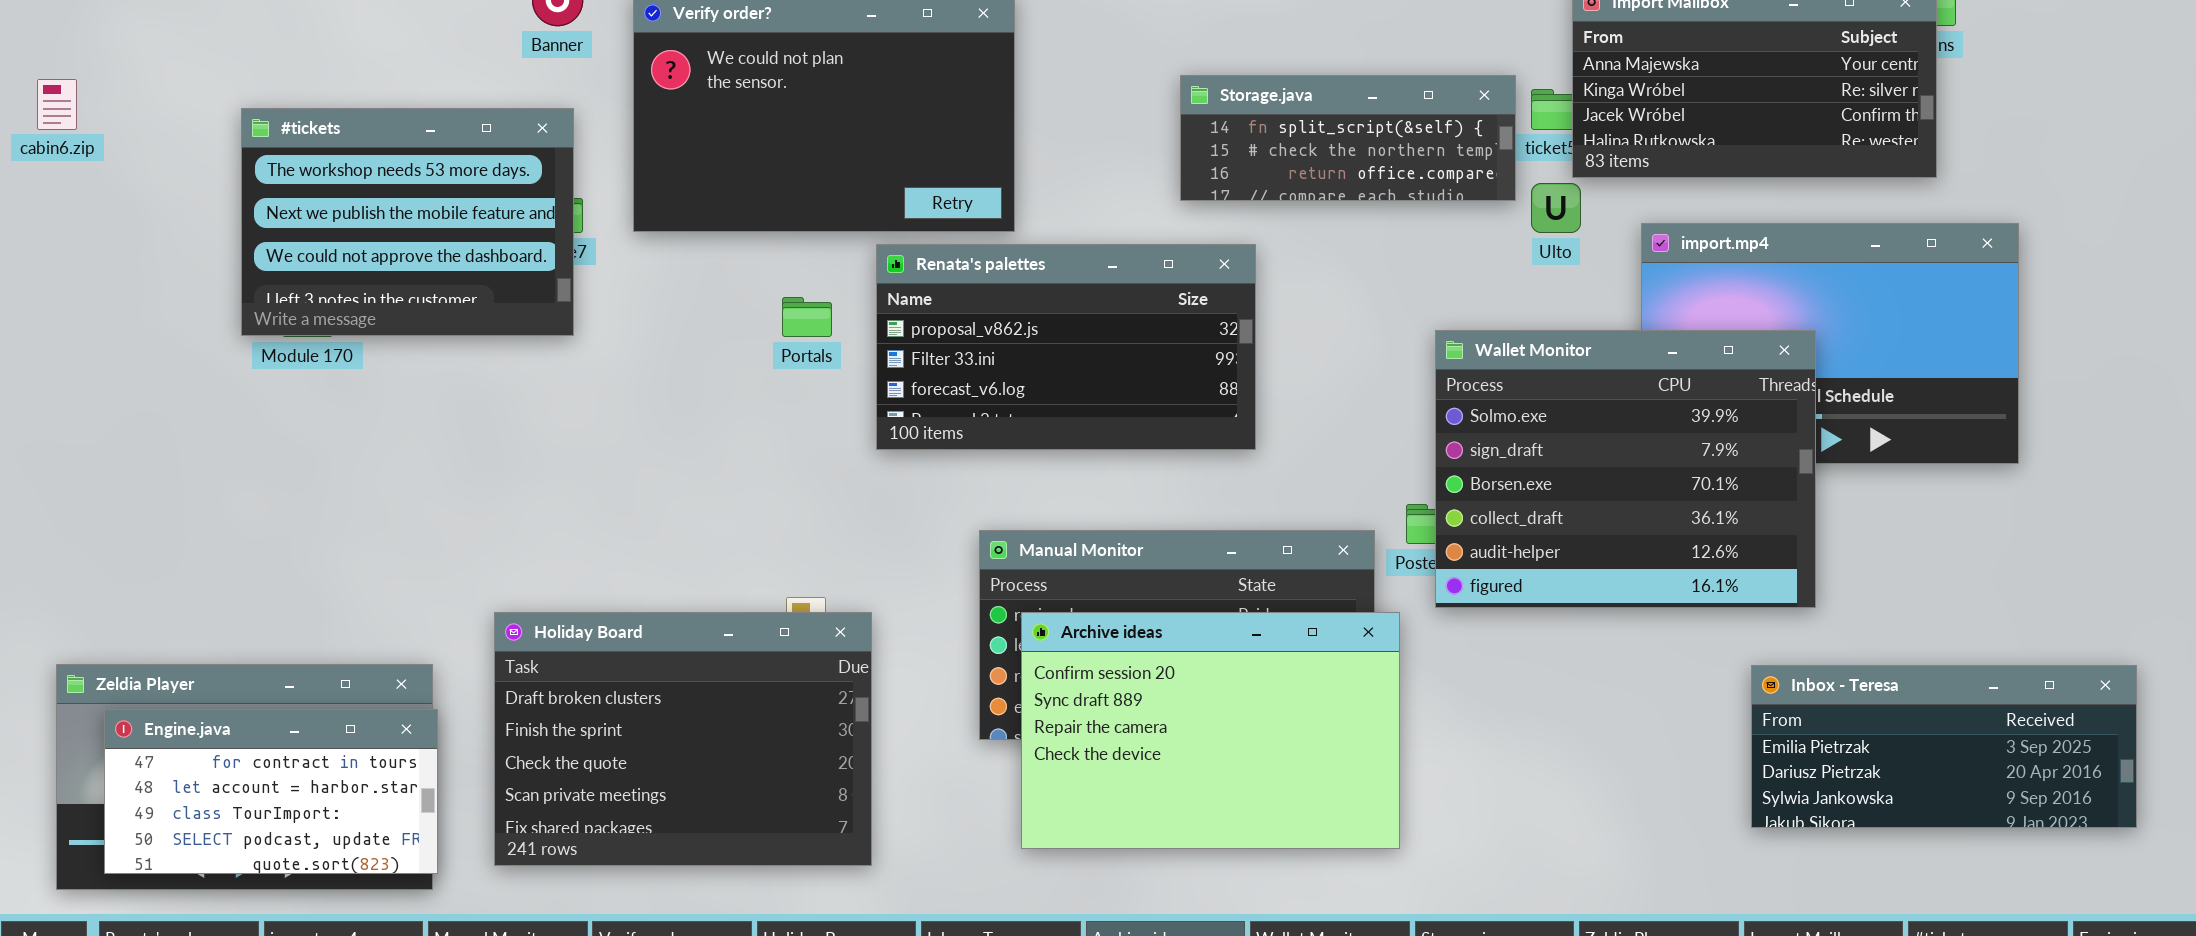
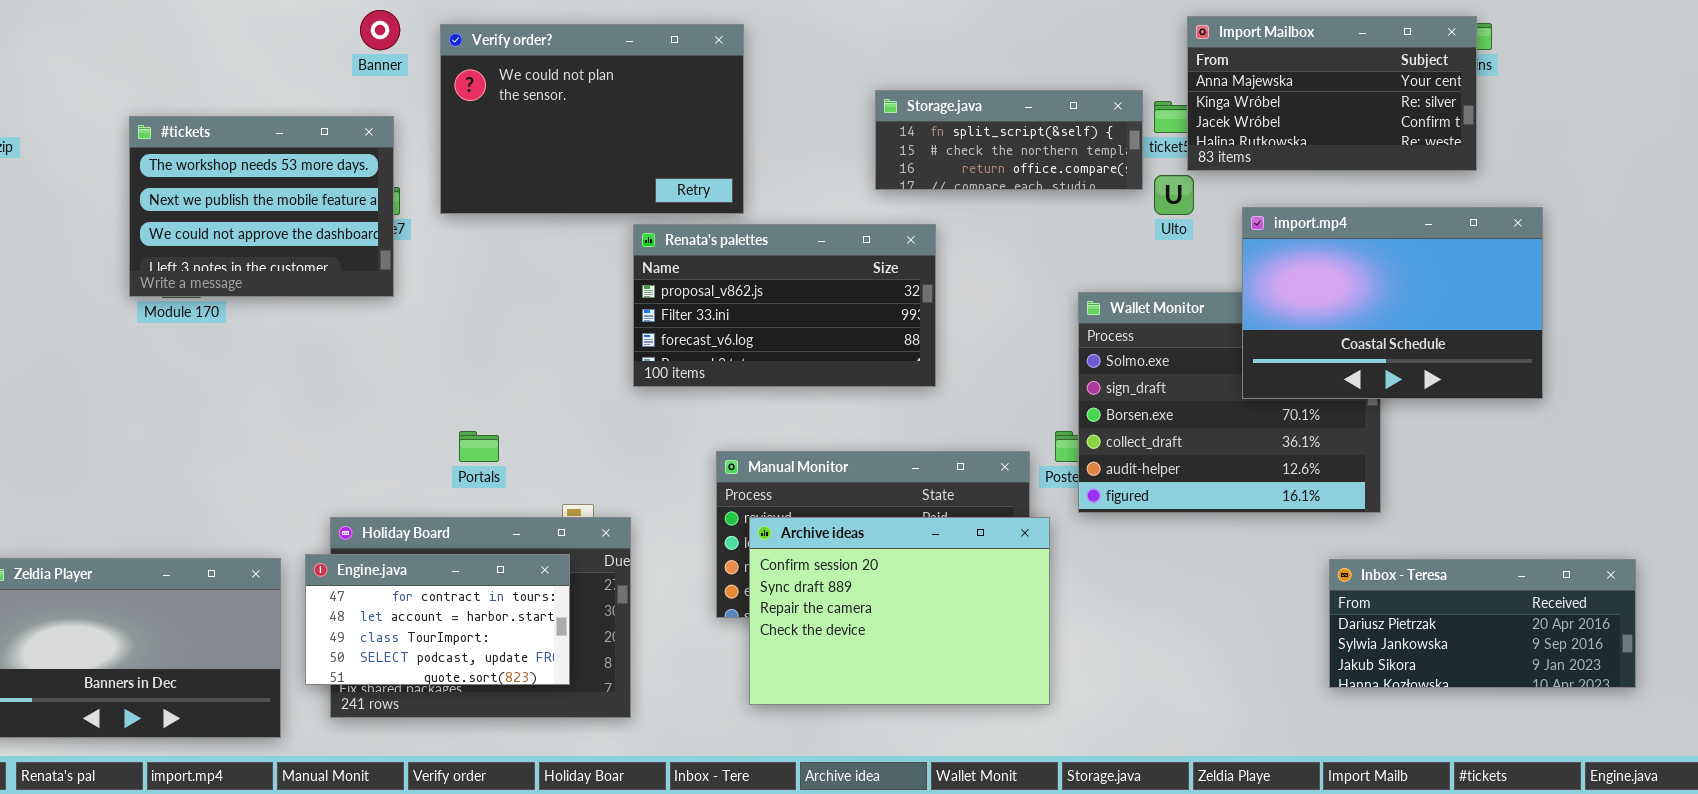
import.mp4: [1641,223,2019,464] -> [1242,207,1543,399], raised
Portals: [782,297,832,337] -> [459,431,499,462], moved
Inbox - Teresa: [1751,665,2137,828] -> [1329,559,1636,688], scrolled down 1 row
Engine.java: [104,709,438,874] -> [305,554,570,685], moved

